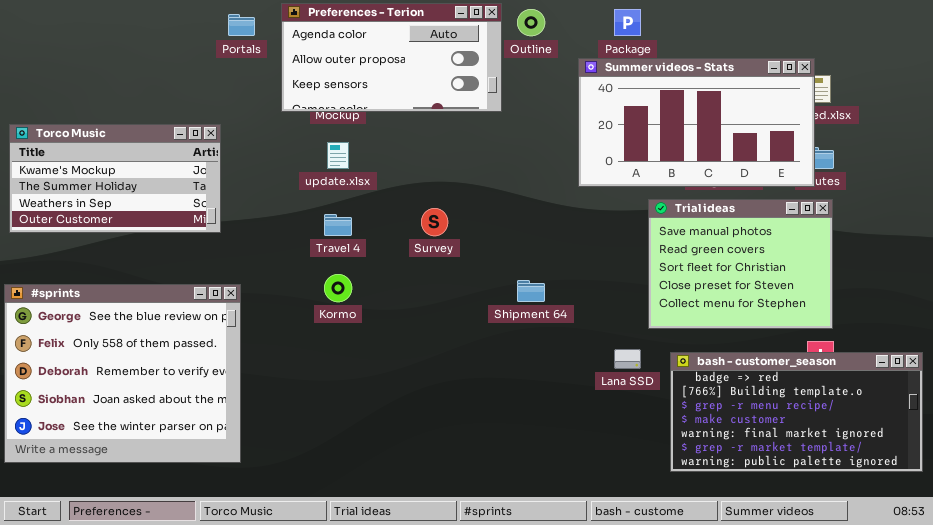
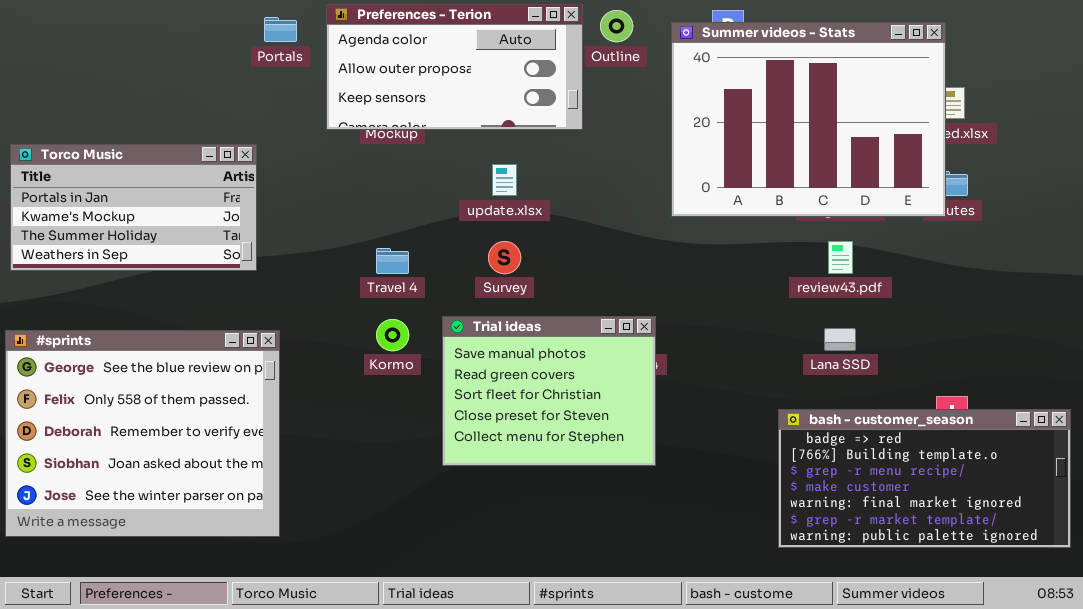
Summer videos - Stats: [578,58,815,187] -> [671,22,946,217], resized
Torco Music: [9,124,221,233] -> [10,144,257,271], scrolled up 1 row
update.xlsx: [327,142,349,169] -> [492,164,517,196], moved
Trial ideas: [648,199,833,329] -> [442,316,656,466], moved
Lana SSD: [614,349,641,369] -> [824,328,856,351], moved

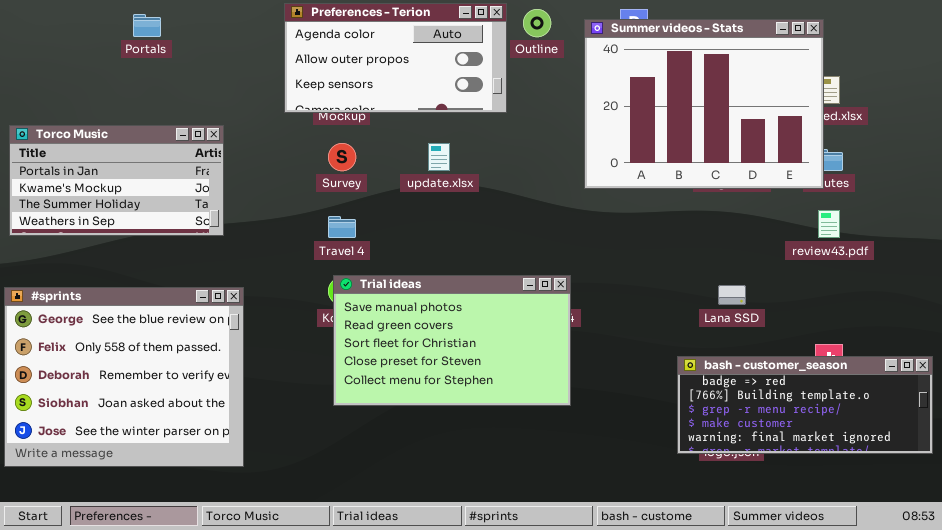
Portals: [264,17,297,42] -> [133,14,161,37], moved
Survey: [488,241,521,274] -> [328,143,356,171], moved
review43.pdf: [828,241,853,274] -> [818,210,840,238], moved
Trial ideas: [442,316,656,466] -> [333,275,571,406], resized
bash - customer_season: [778,409,1071,548] -> [677,356,933,454], resized

